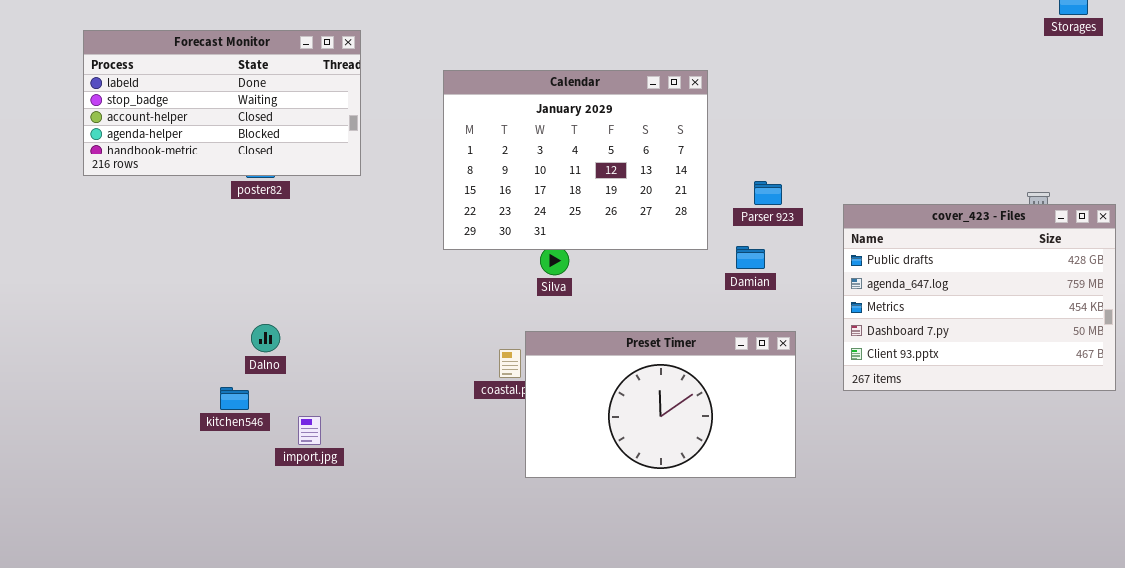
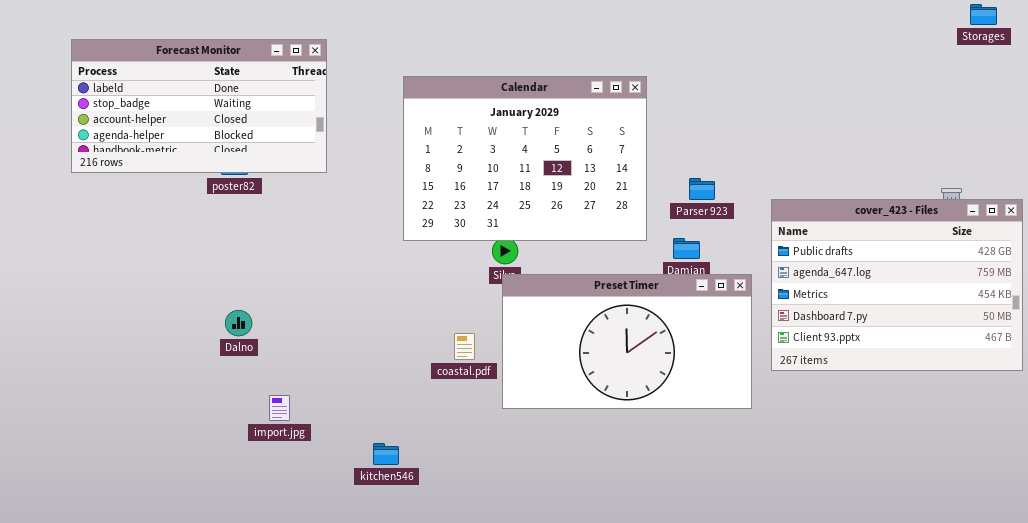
Preset Timer: [525,331,796,478] -> [502,274,752,409], moved
kitchen546: [220,387,249,410] -> [373,443,399,465], moved

